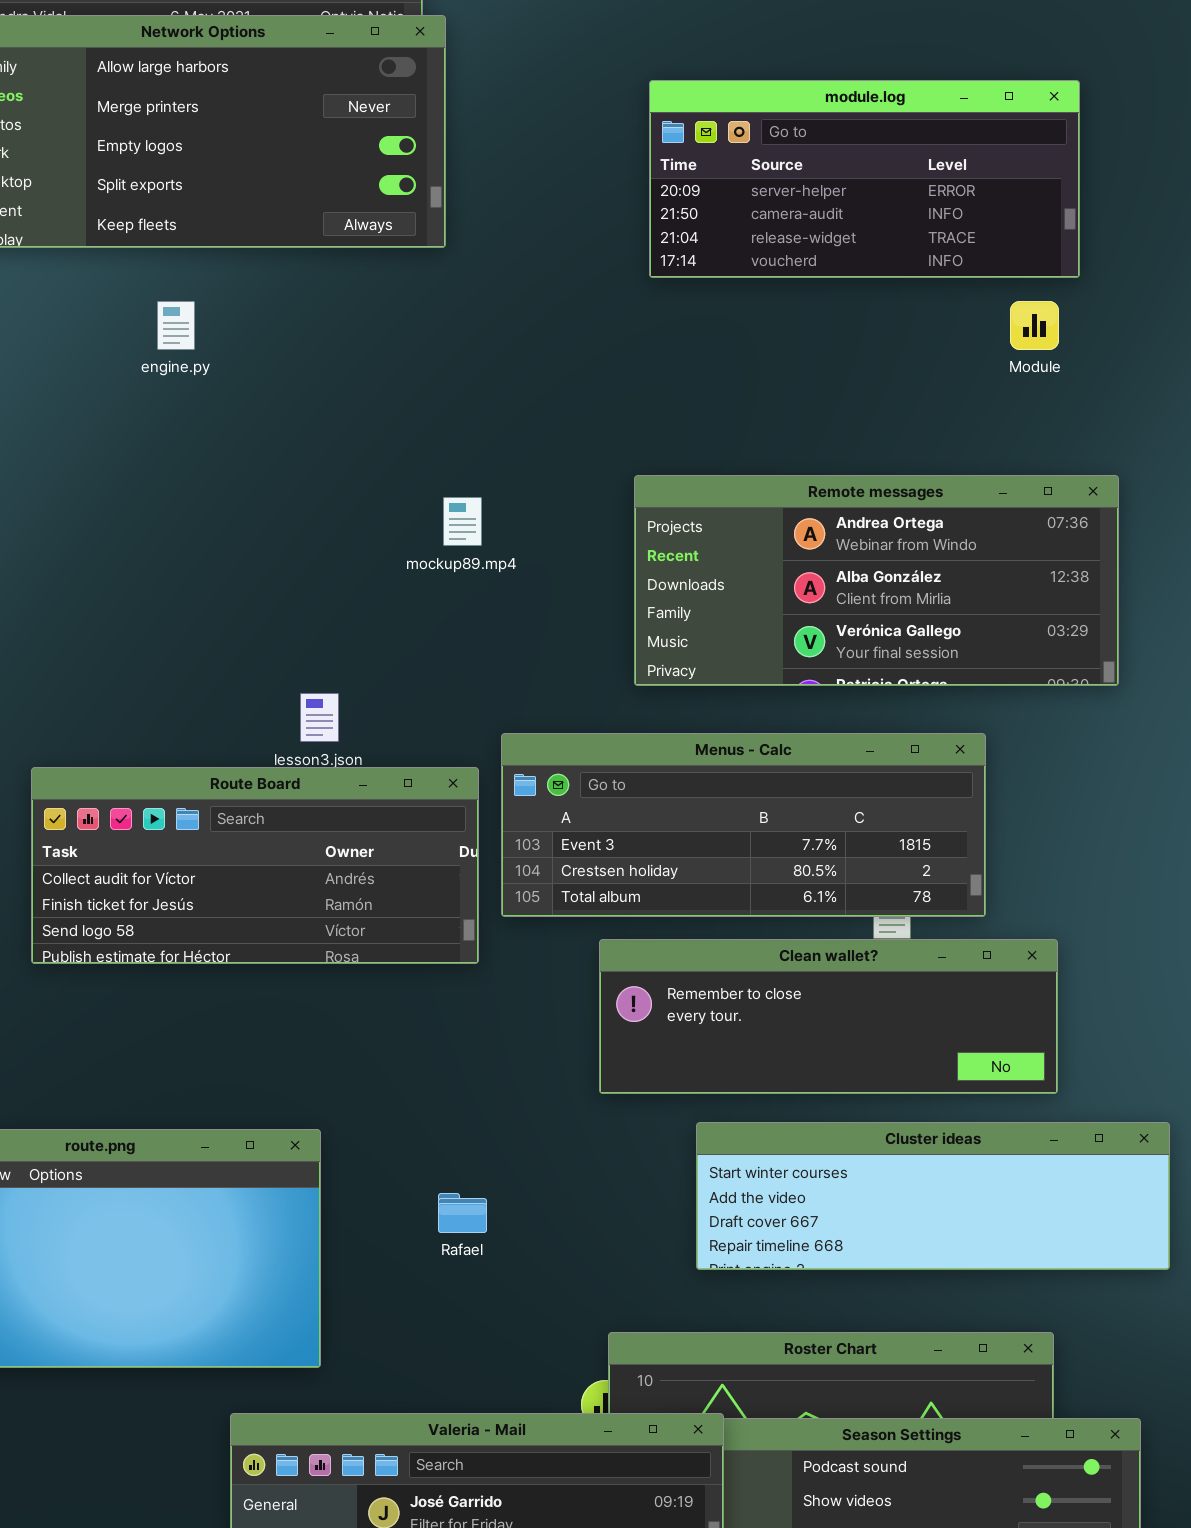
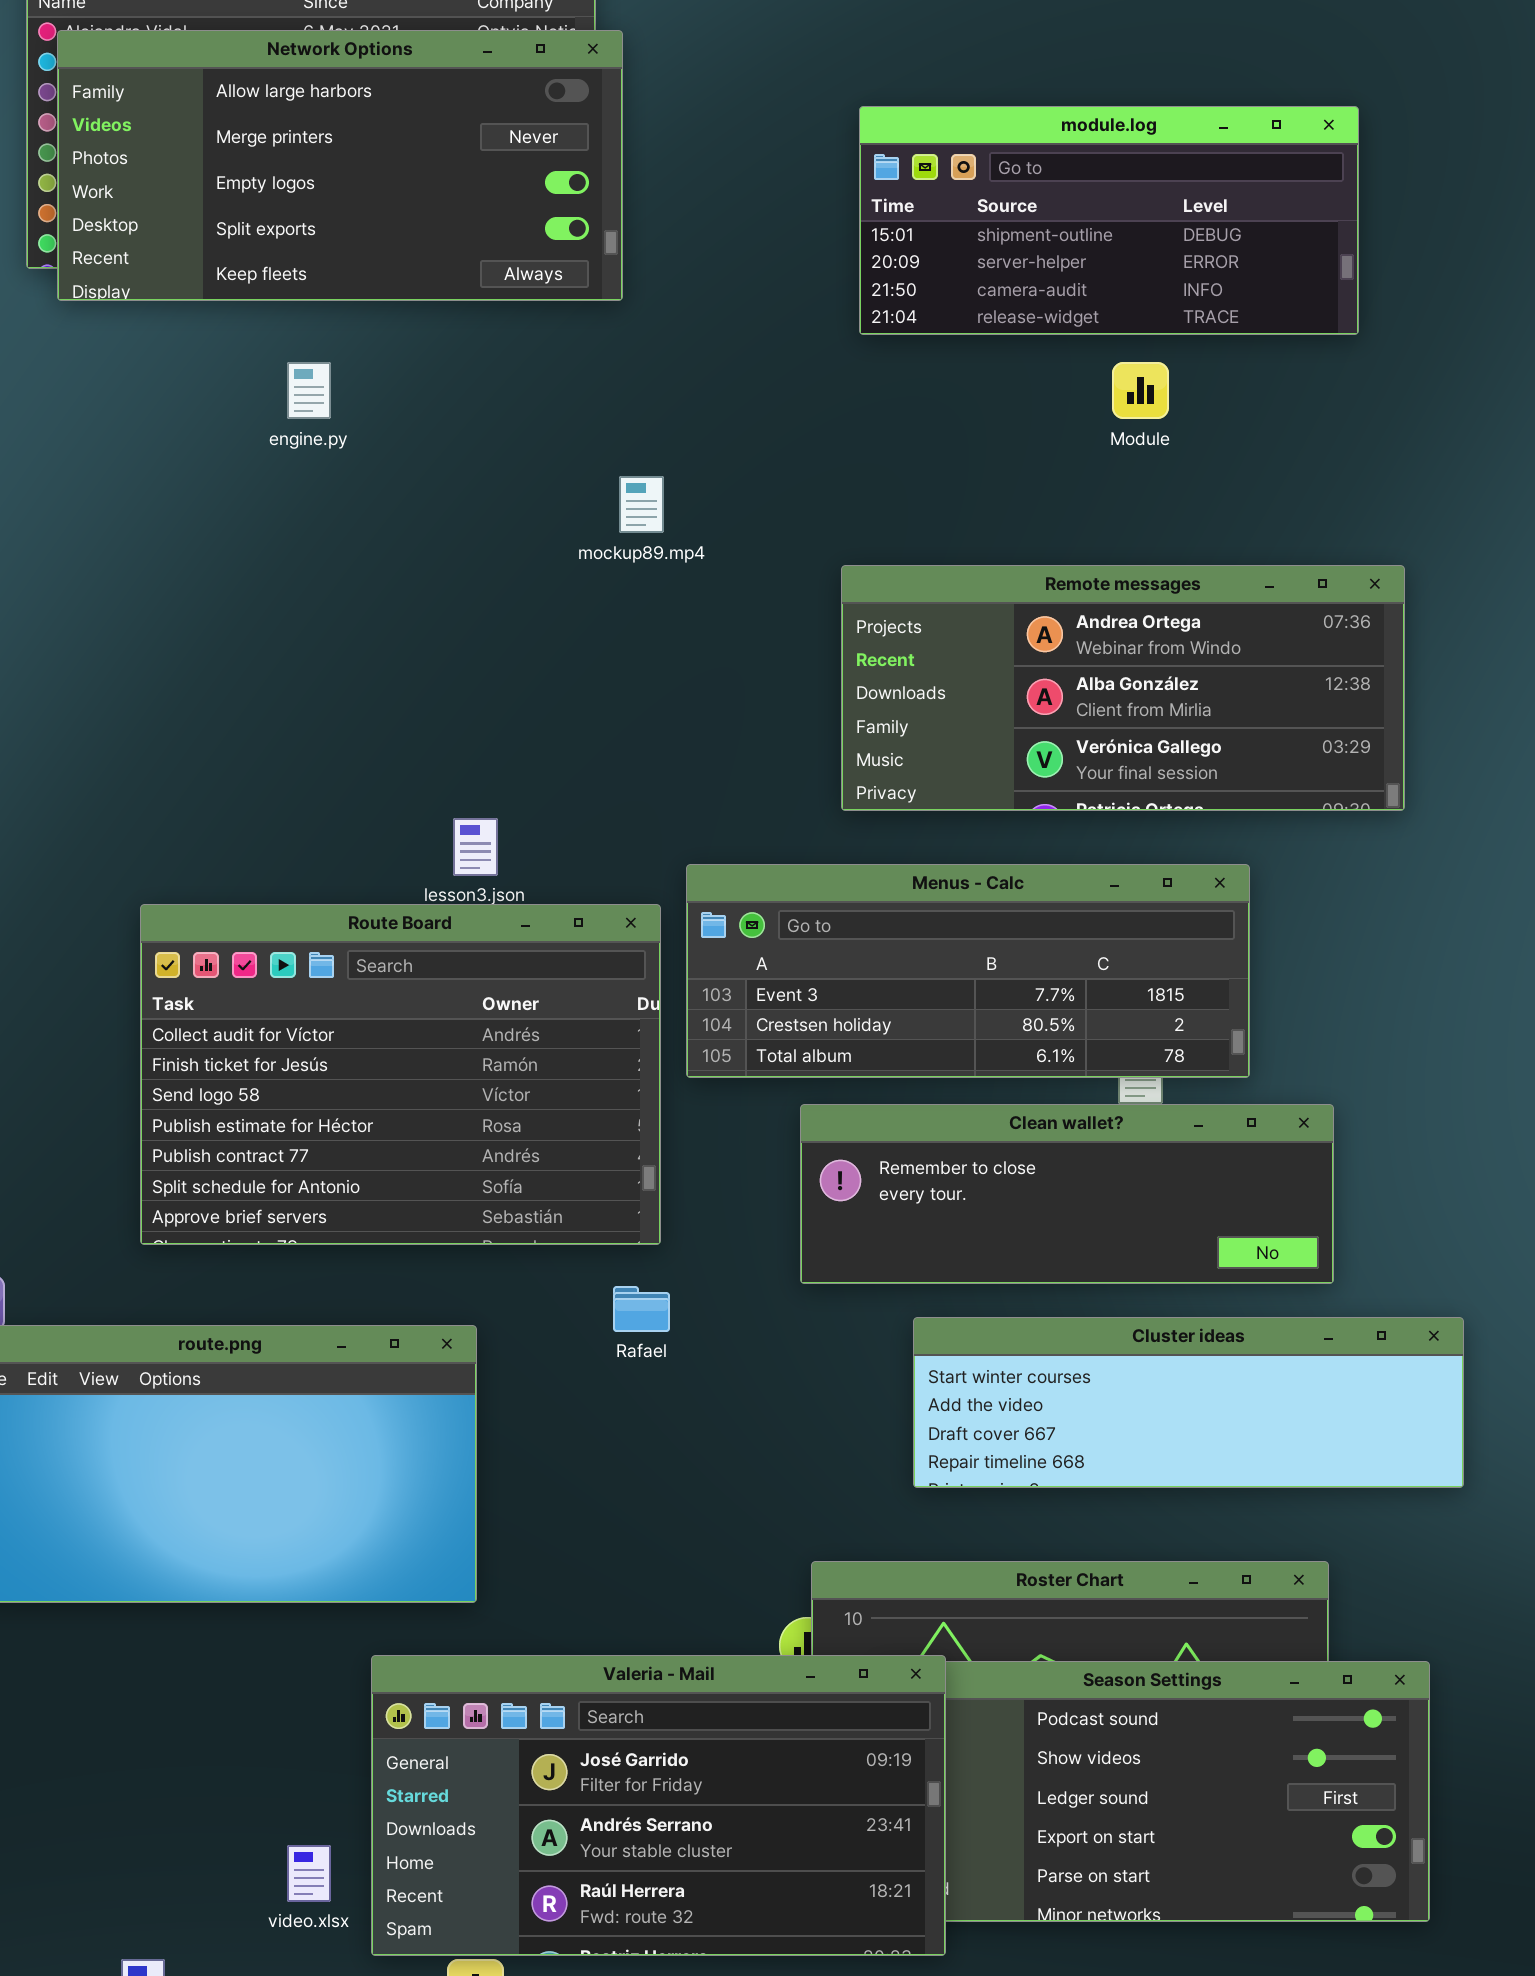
module.log: [649,80,1080,278] -> [859,106,1359,335], scrolled up 1 row
Module: [1010,301,1059,350] -> [1112,362,1169,419], moved
mockup89.mp4: [443,497,482,546] -> [619,476,664,533], moved
Route Board: [31,767,479,964] -> [140,904,661,1245], resized
Rafael: [438,1193,487,1233] -> [613,1286,670,1332], moved

